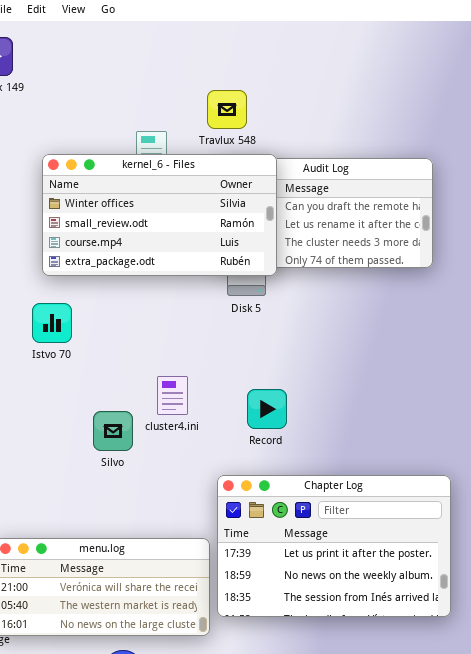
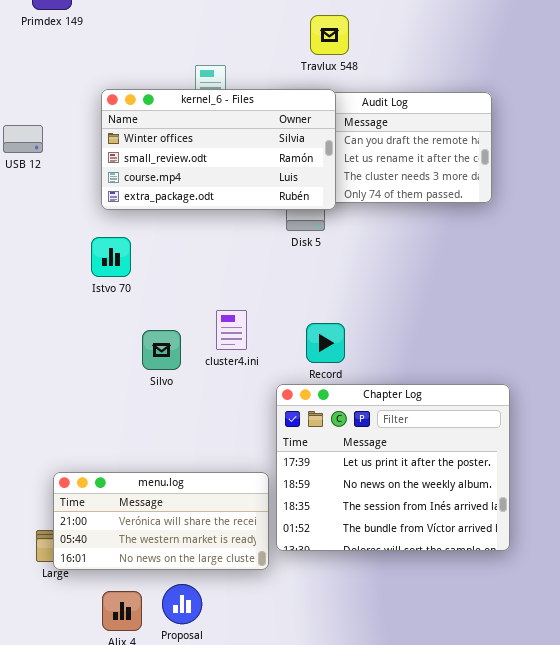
Travlux 548: [207,90,247,129] -> [310,15,349,55], moved
Silvo: [93,411,133,451] -> [142,330,181,370], moved
Chapter Log: [217,475,451,617] -> [276,384,510,551], resized

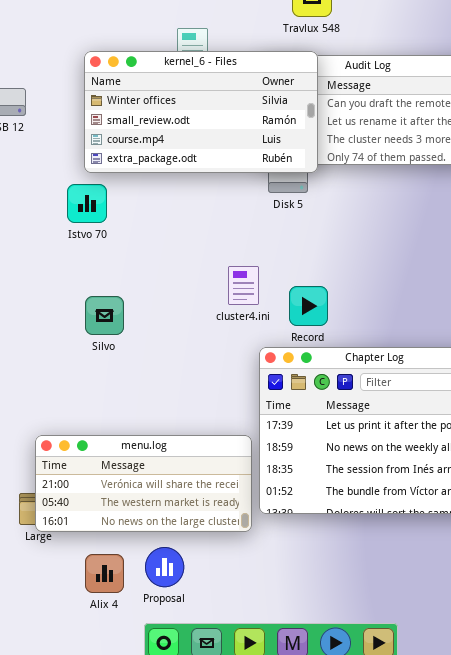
Istvo 70: [91,237,131,277] -> [67,184,107,223], moved
cluster4.ini: [216,310,247,350] -> [228,266,259,305], moved
Silvo: [142,330,181,370] -> [85,296,124,335], moved

